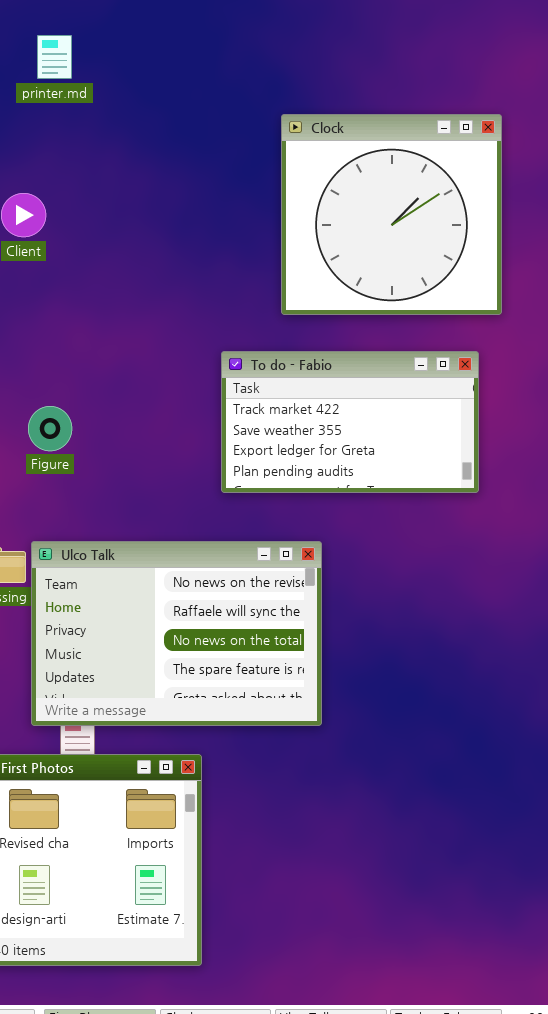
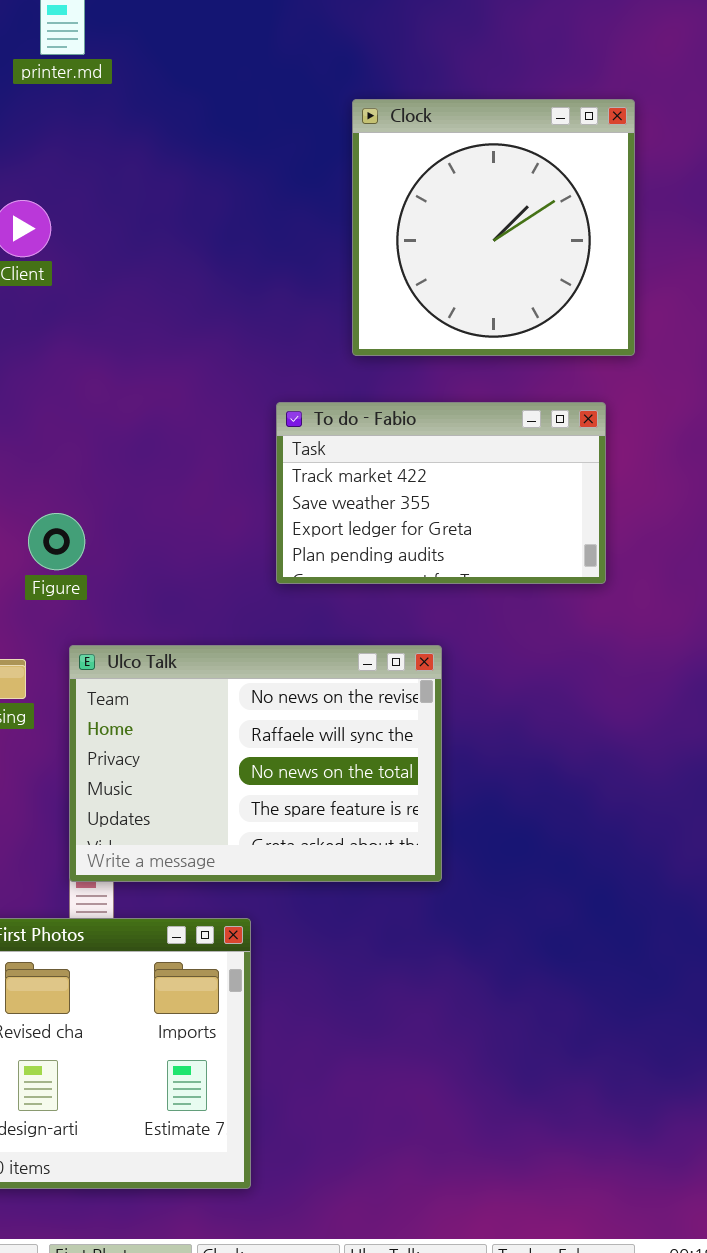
Figure: [28,406,72,451] -> [28,513,85,570], moved
Ulco Talk: [31,541,322,726] -> [69,645,442,882], moved

